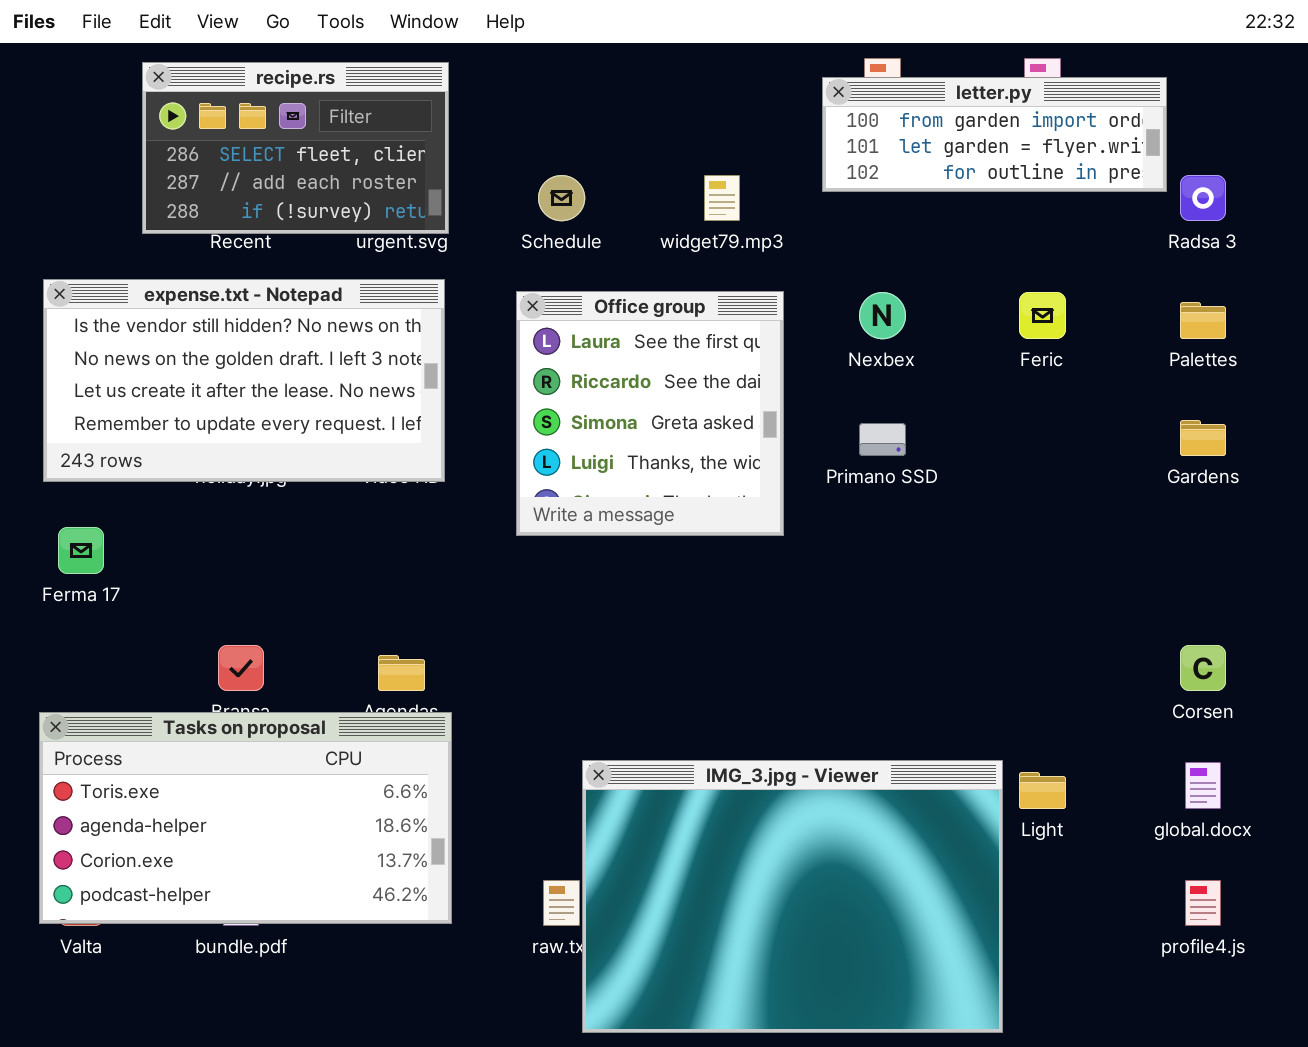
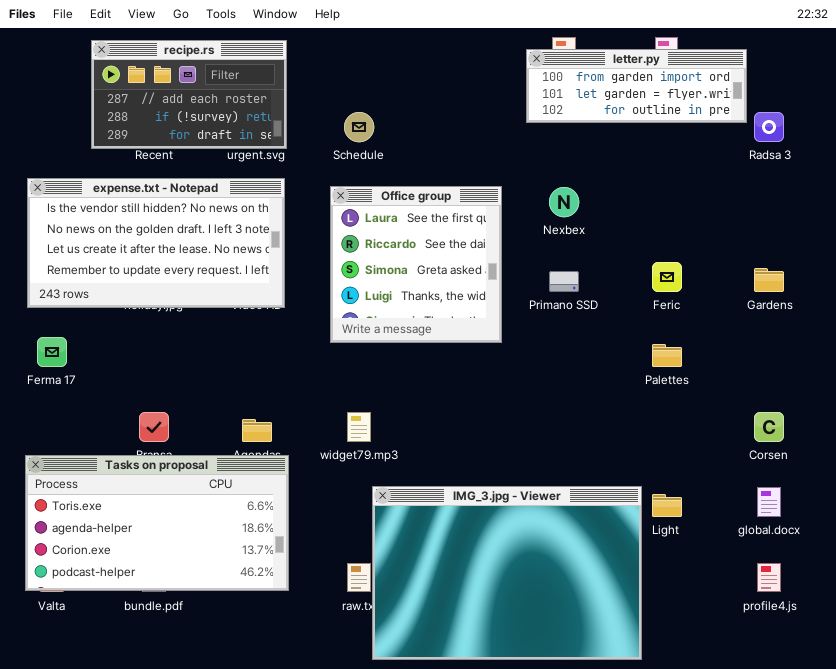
recipe.rs: [142,62,449,234] -> [91,40,287,149], scrolled down 1 row
widget79.mp3: [704,175,740,221] -> [347,412,371,442], moved
Feric: [1019,292,1066,339] -> [652,262,682,292], moved
Palettes: [1180,302,1226,339] -> [652,344,682,367], moved

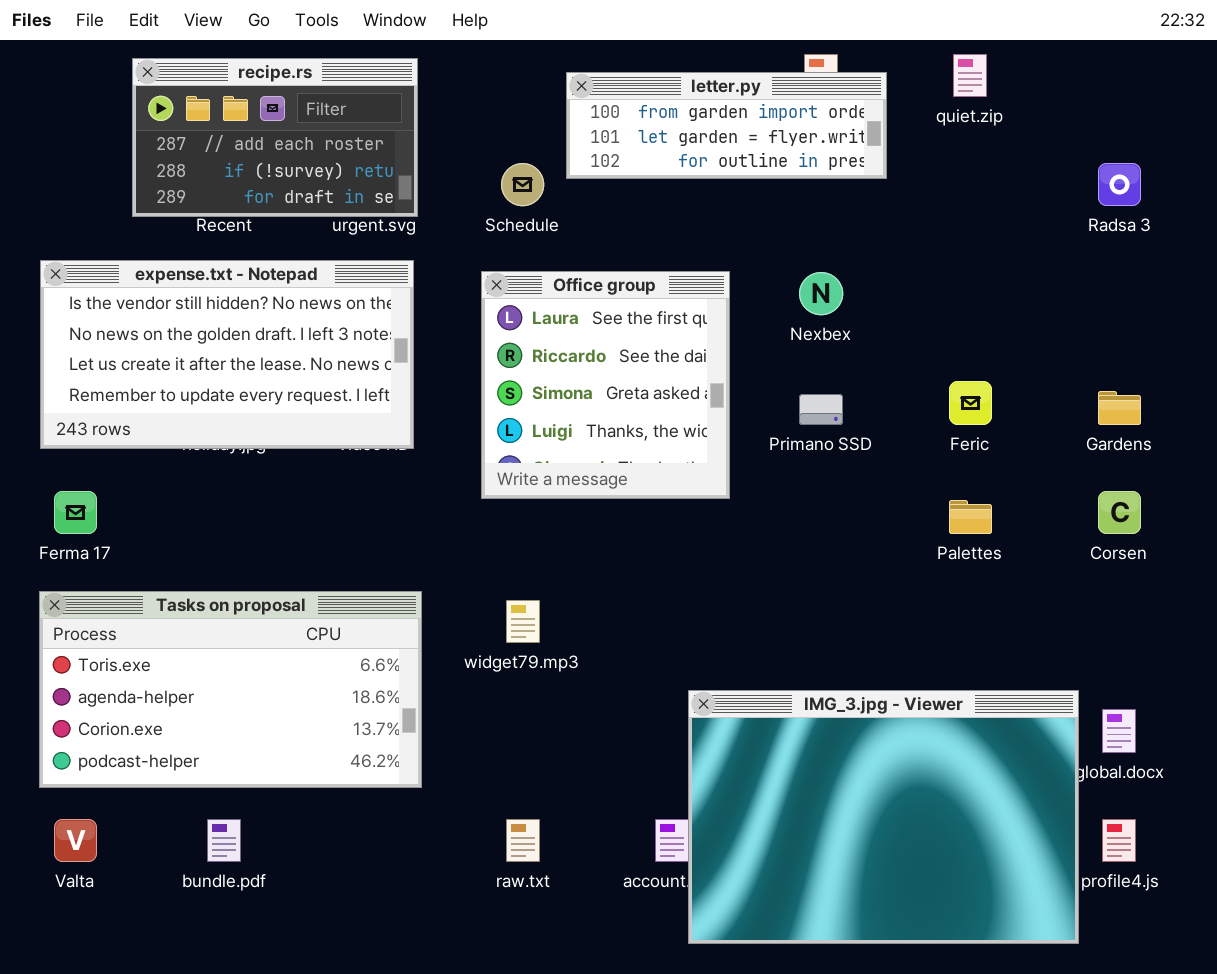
letter.py: [526,49,747,123] -> [566,72,887,179], moved
Corsen: [754,412,784,442] -> [1098,491,1141,534], moved
Tasks on proposal: [25,455,289,591] -> [39,591,422,788], moved
IMG_3.jpg - Viewer: [372,486,642,660] -> [688,690,1079,944], moved

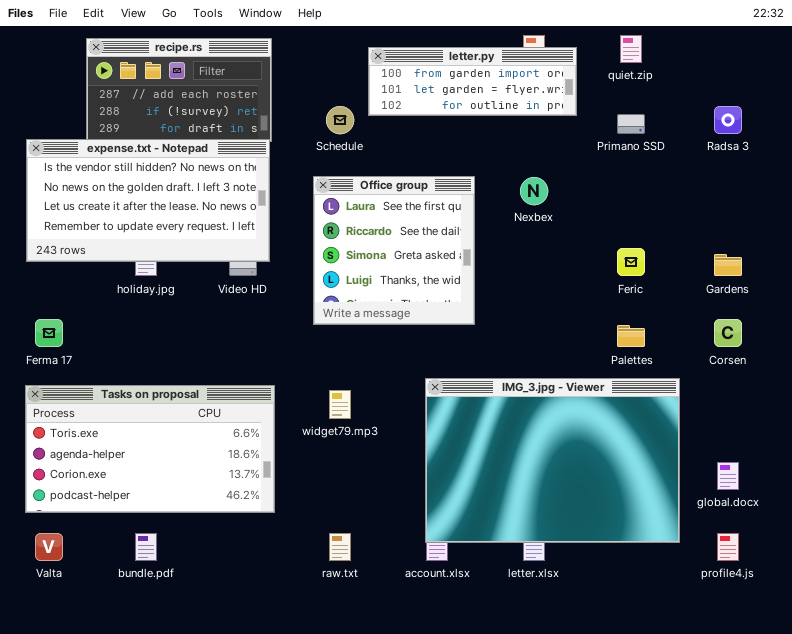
expense.txt - Notepad: [40,260,414,449] -> [26,139,270,262], moved
Primano SSD: [799,394,843,425] -> [617,114,645,134], moved
IMG_3.jpg - Viewer: [688,690,1079,944] -> [425,378,680,543], moved

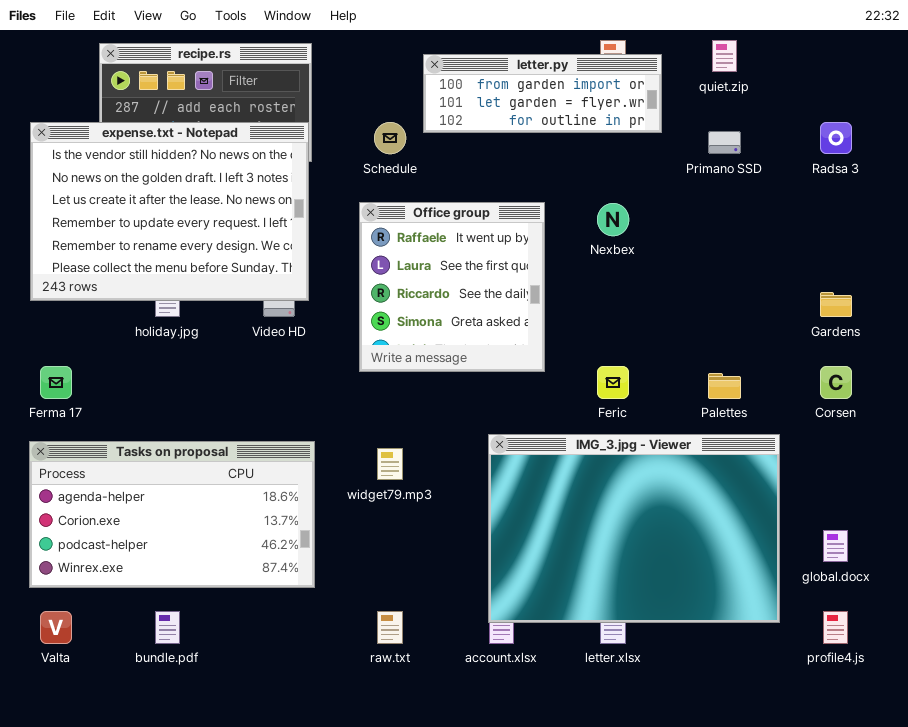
expense.txt - Notepad: [26,139,270,262] -> [30,122,309,301], resized
Office group: [313,176,475,325] -> [359,202,545,372], scrolled up 1 row
Feric: [617,248,645,276] -> [597,366,629,399], moved
Tasks on proposal: [25,385,275,513] -> [29,441,315,588], scrolled down 1 row

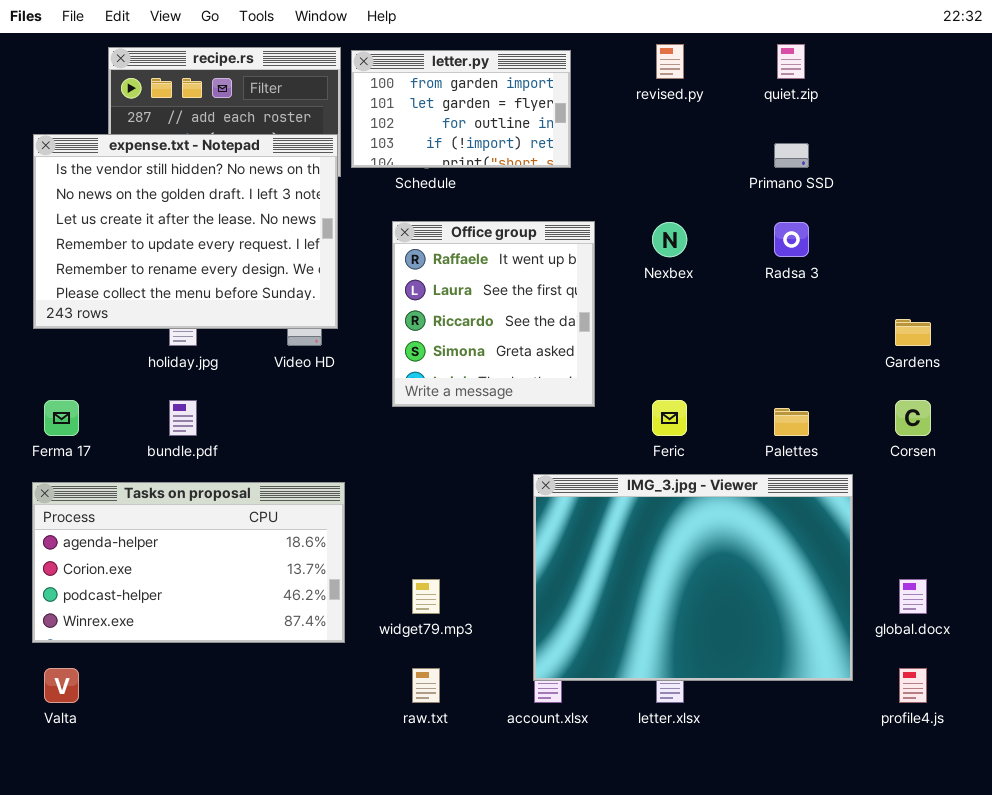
letter.py: [423,54,662,133] -> [351,50,571,168], moved, resized
Radsa 3: [820,122,852,154] -> [774,222,809,257], moved
widget79.mp3: [377,448,403,480] -> [412,579,440,614], moved
bundle.pdf: [155,611,180,644] -> [169,400,197,436], moved

